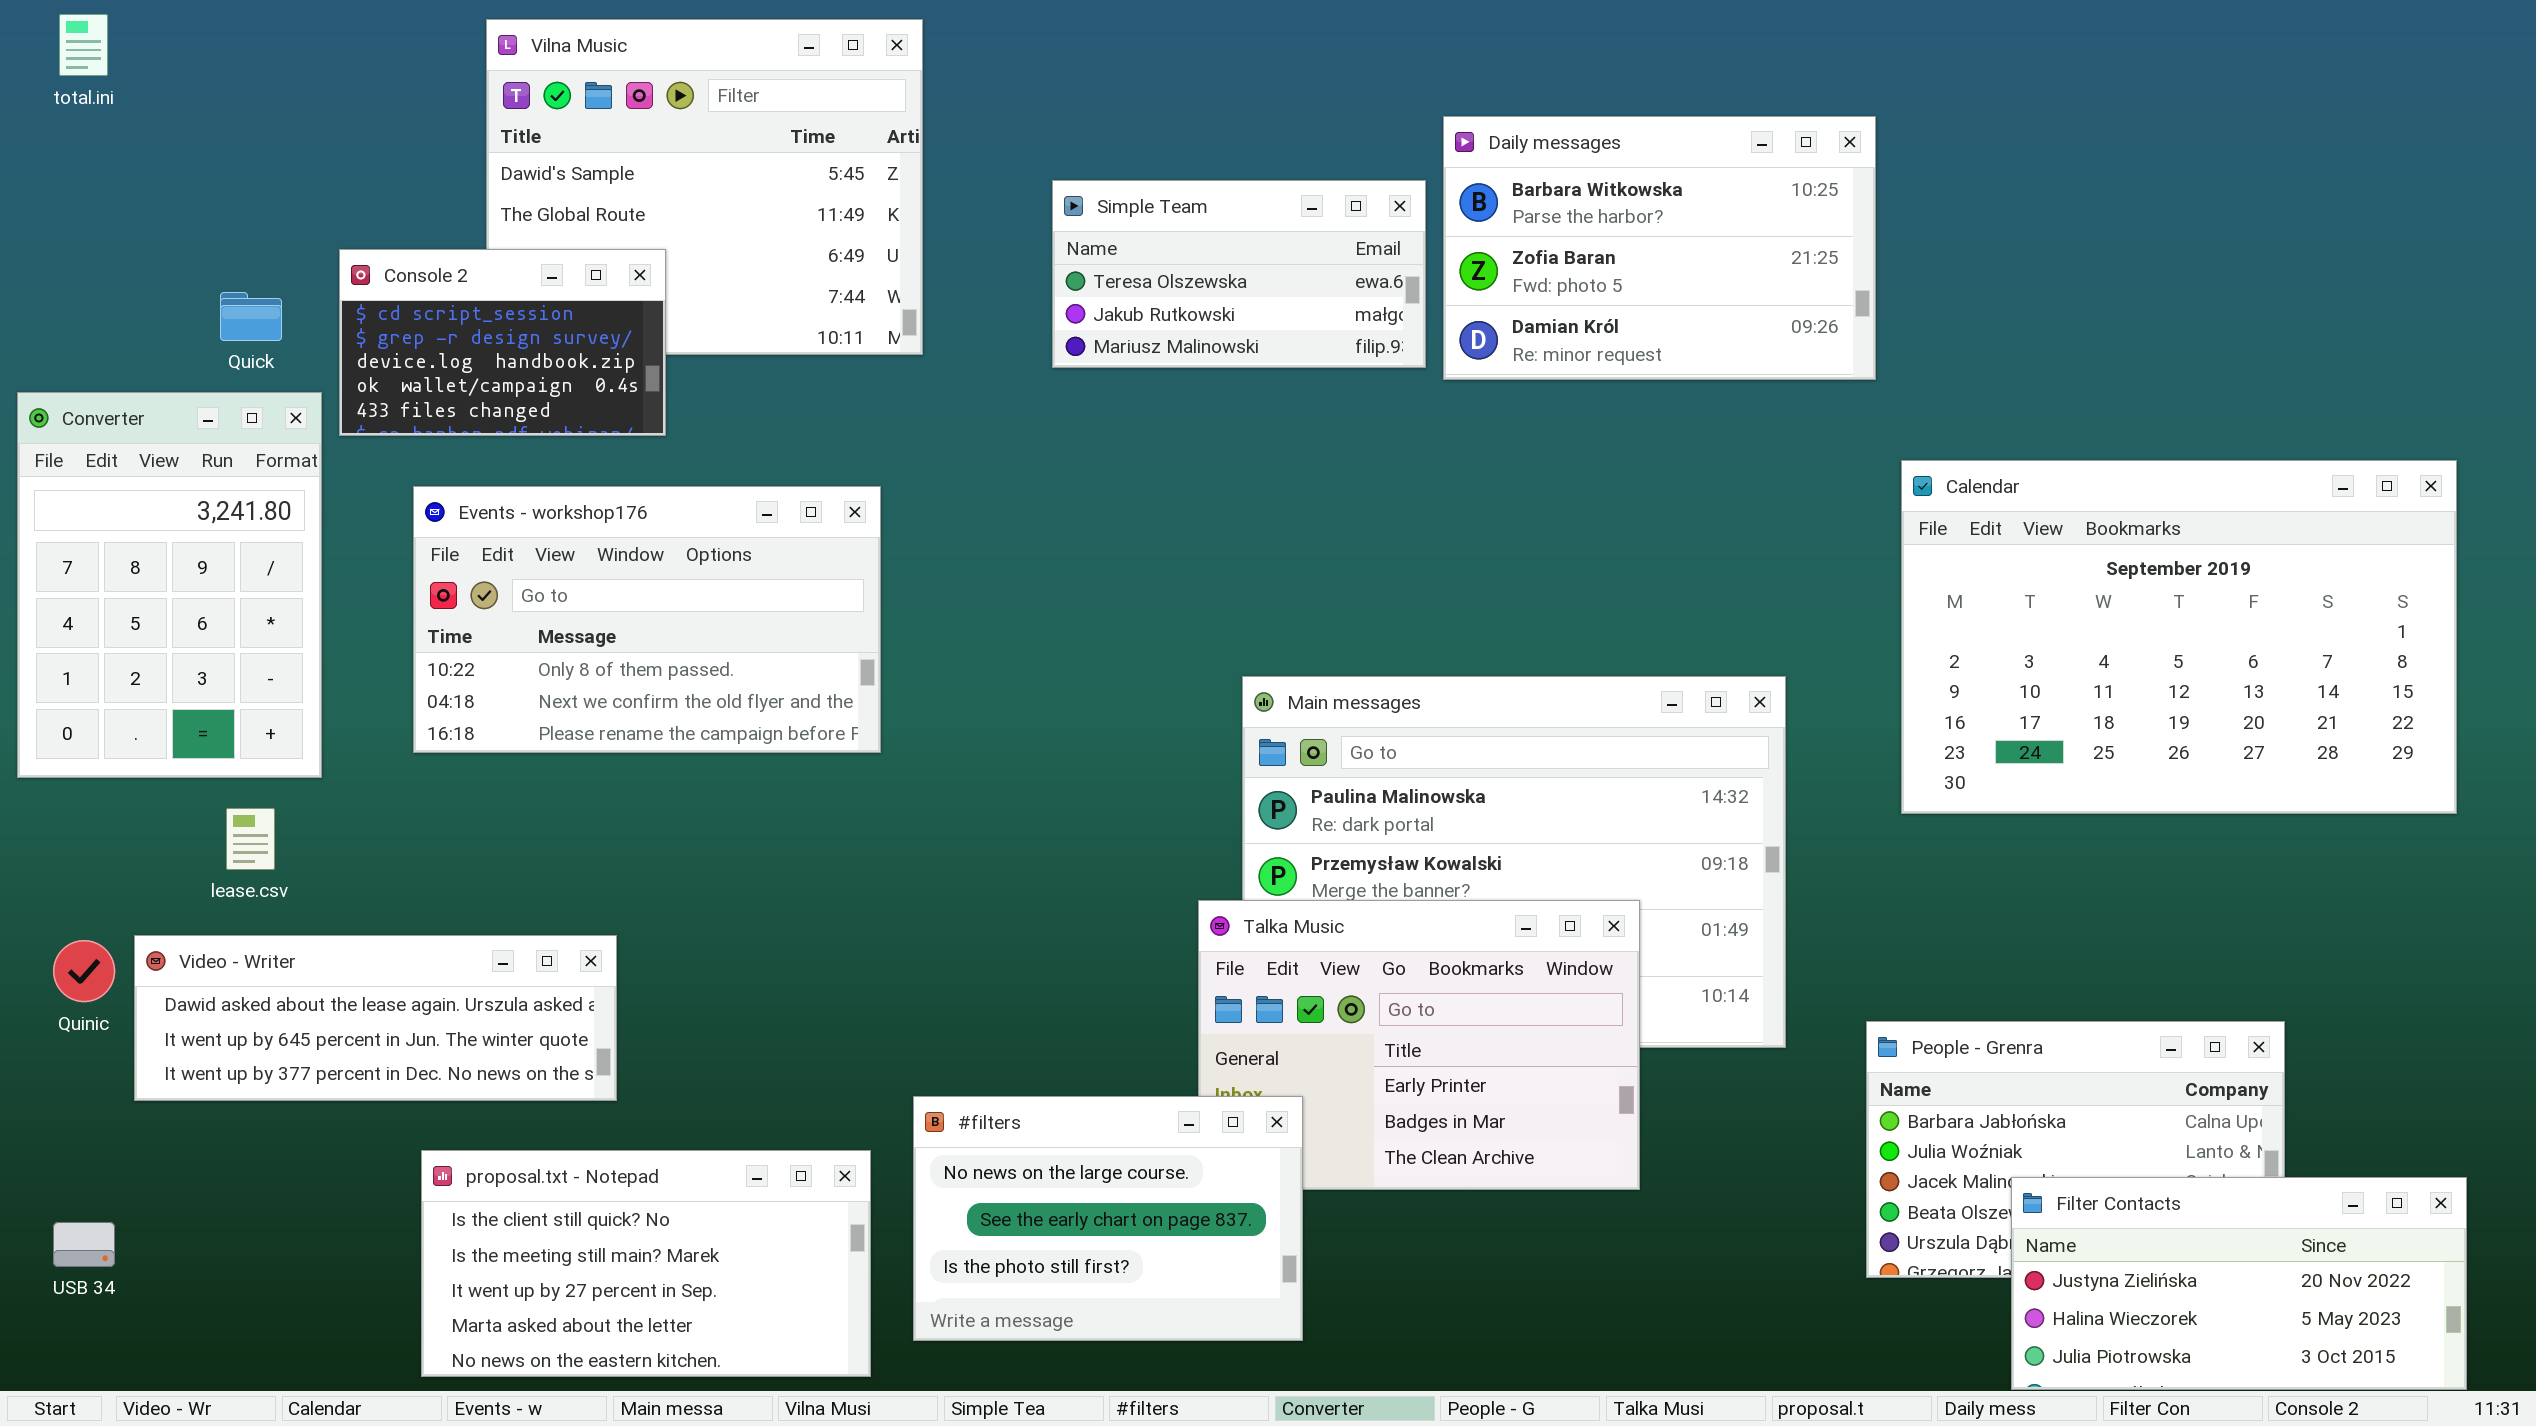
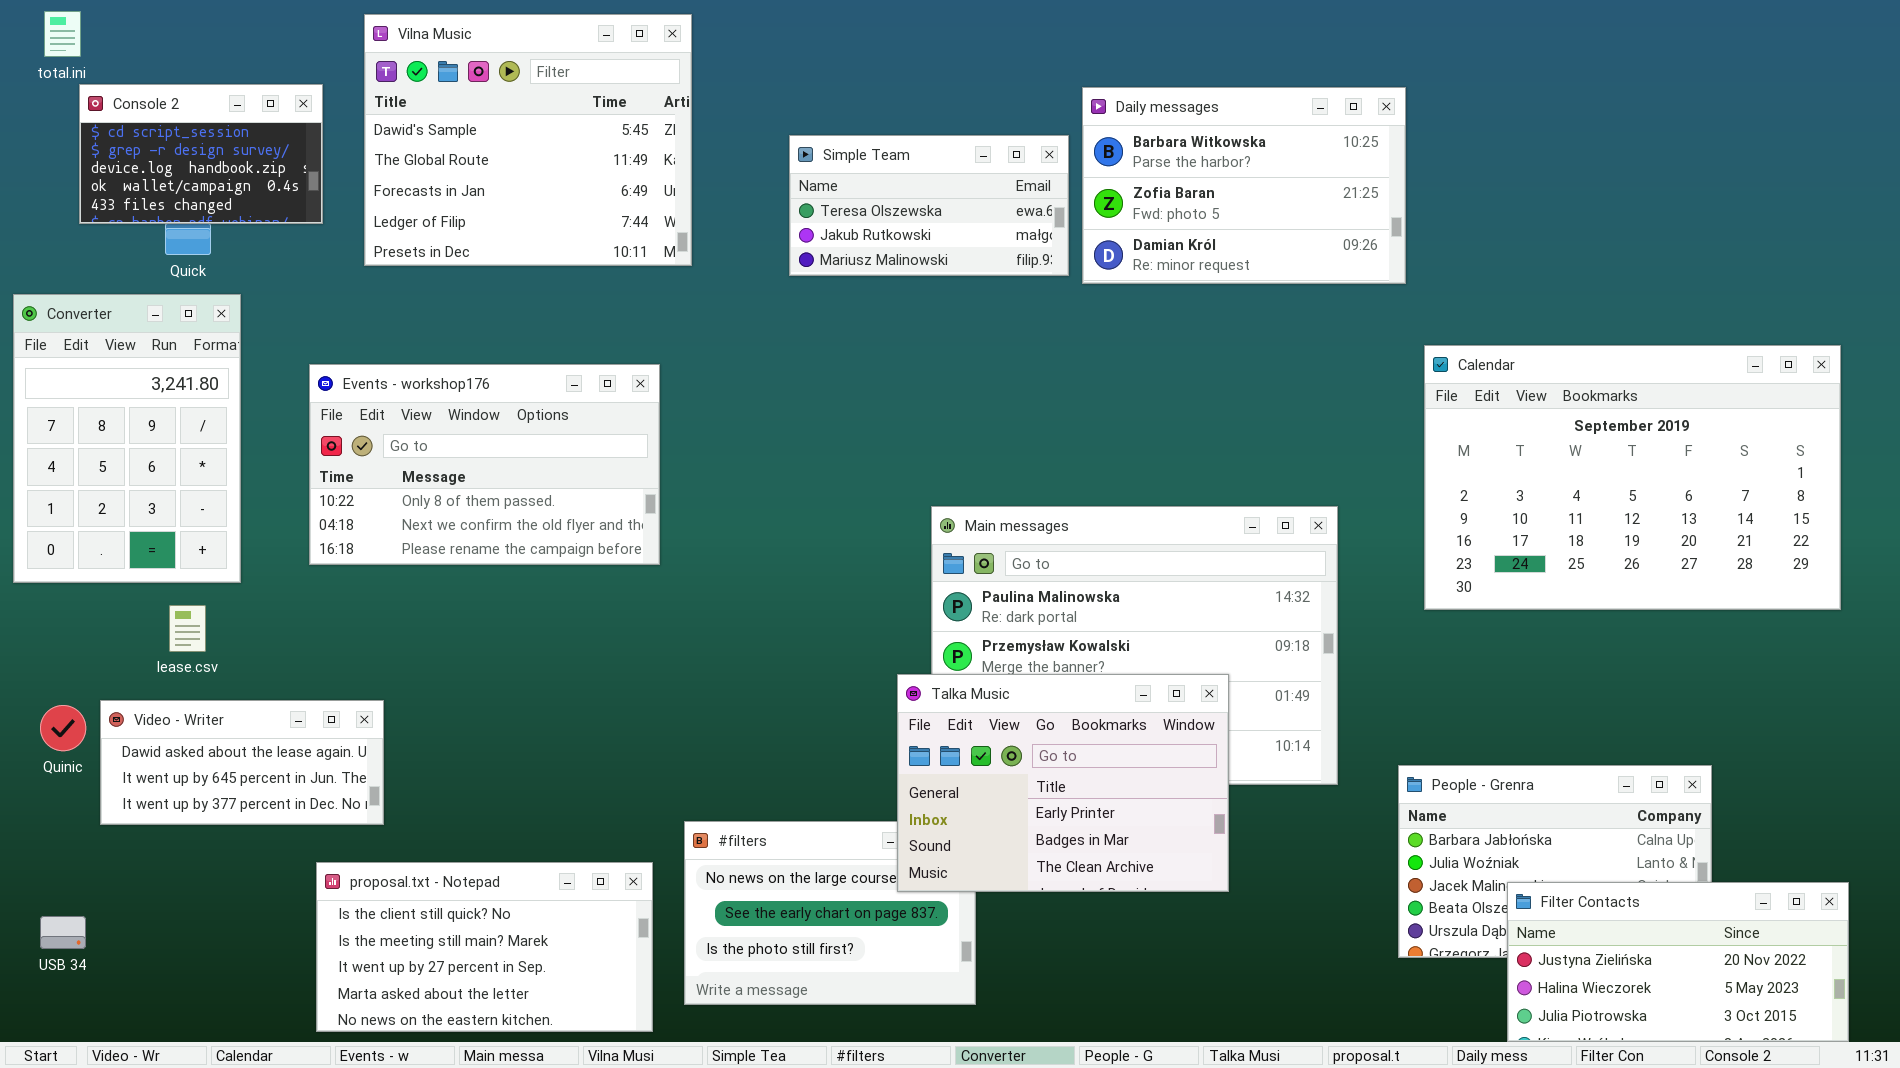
Console 2: [339,249,666,436] -> [79,84,323,224], moved
Talka Music: [1198,900,1640,1190] -> [897,674,1229,892], raised
Video - Writer: [134,935,617,1101] -> [100,700,384,825], resized

